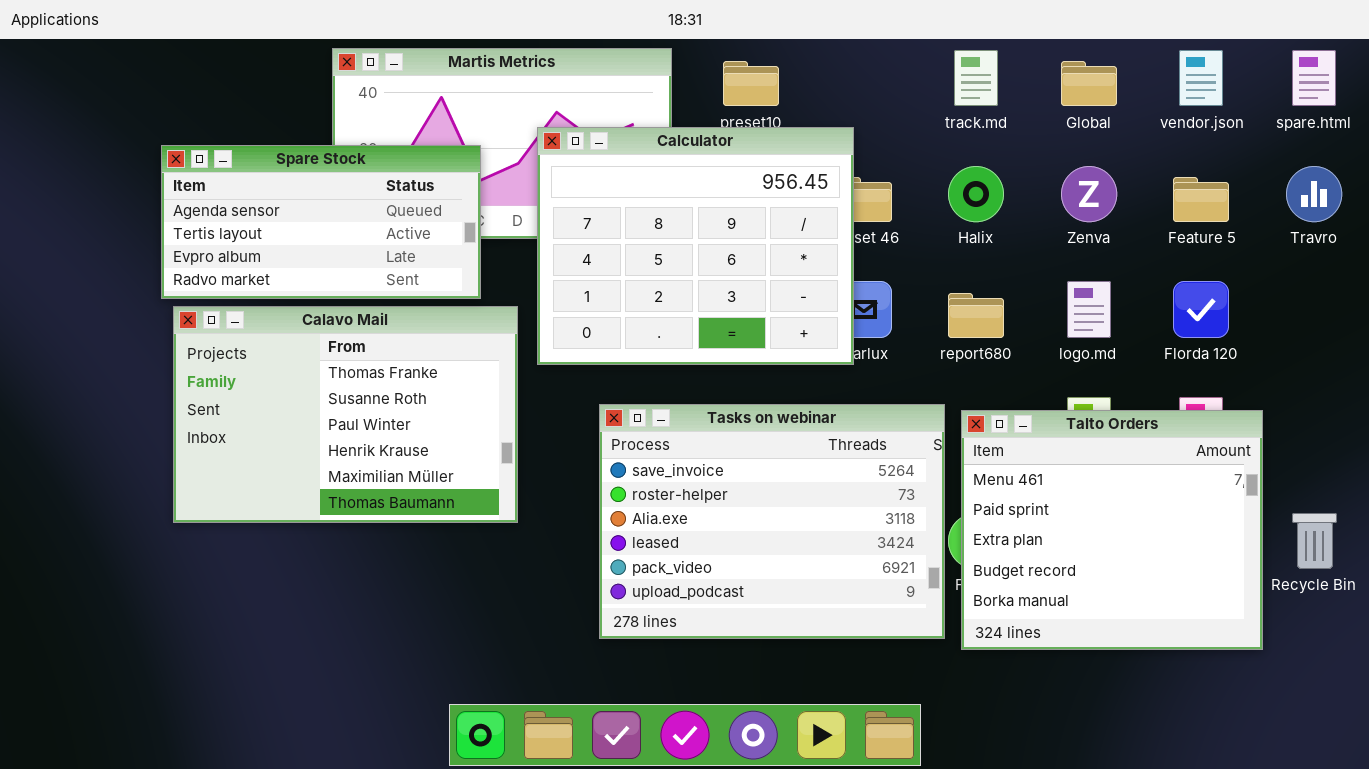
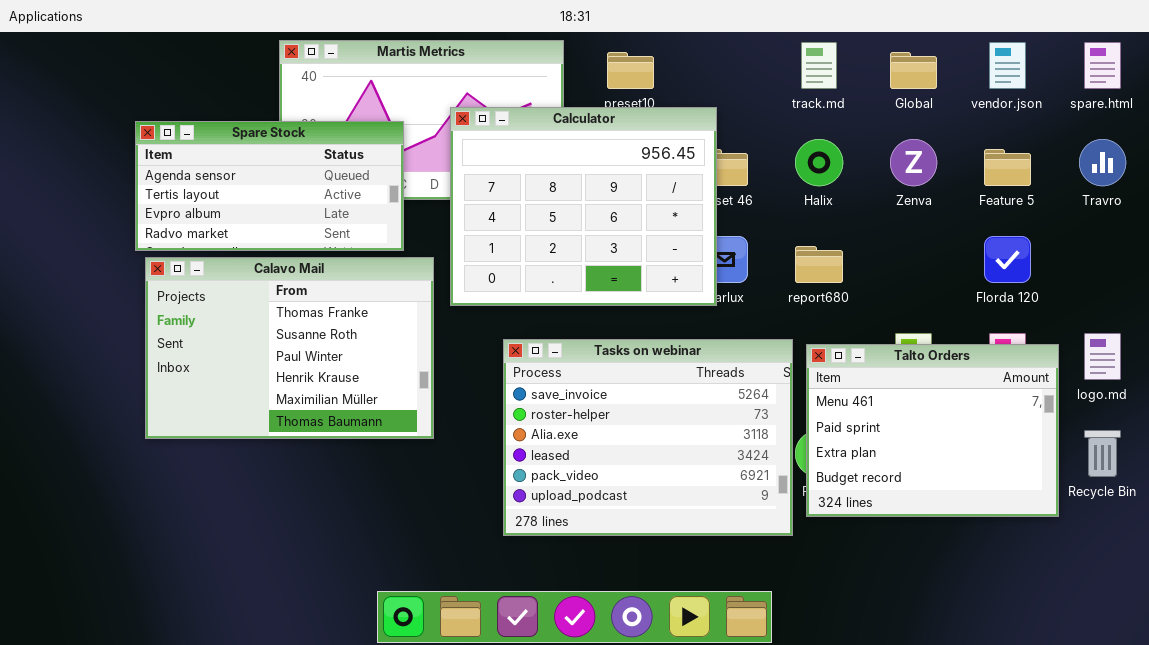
logo.md: [1067,281,1111,338] -> [1084,333,1121,380], moved
Talto Orders: [961,410,1263,650] -> [806,344,1059,517], resized

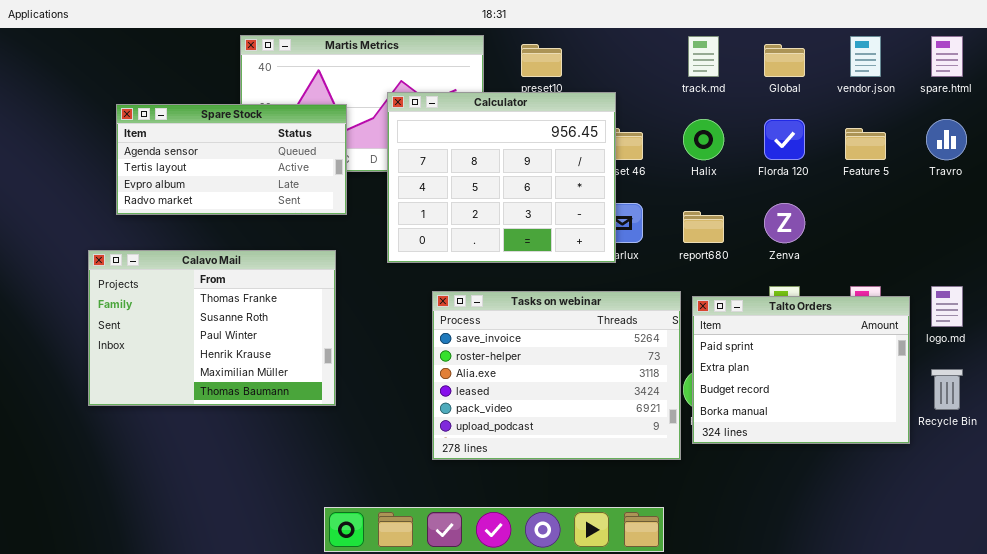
Zenva: [890,139,937,186] -> [764,203,805,243], moved
Florda 120: [984,236,1031,283] -> [764,119,805,160], moved
Calavo Mail: [145,257,434,439] -> [88,250,336,406], moved
Talto Orders: [806,344,1059,517] -> [692,296,910,444], scrolled down 1 row

